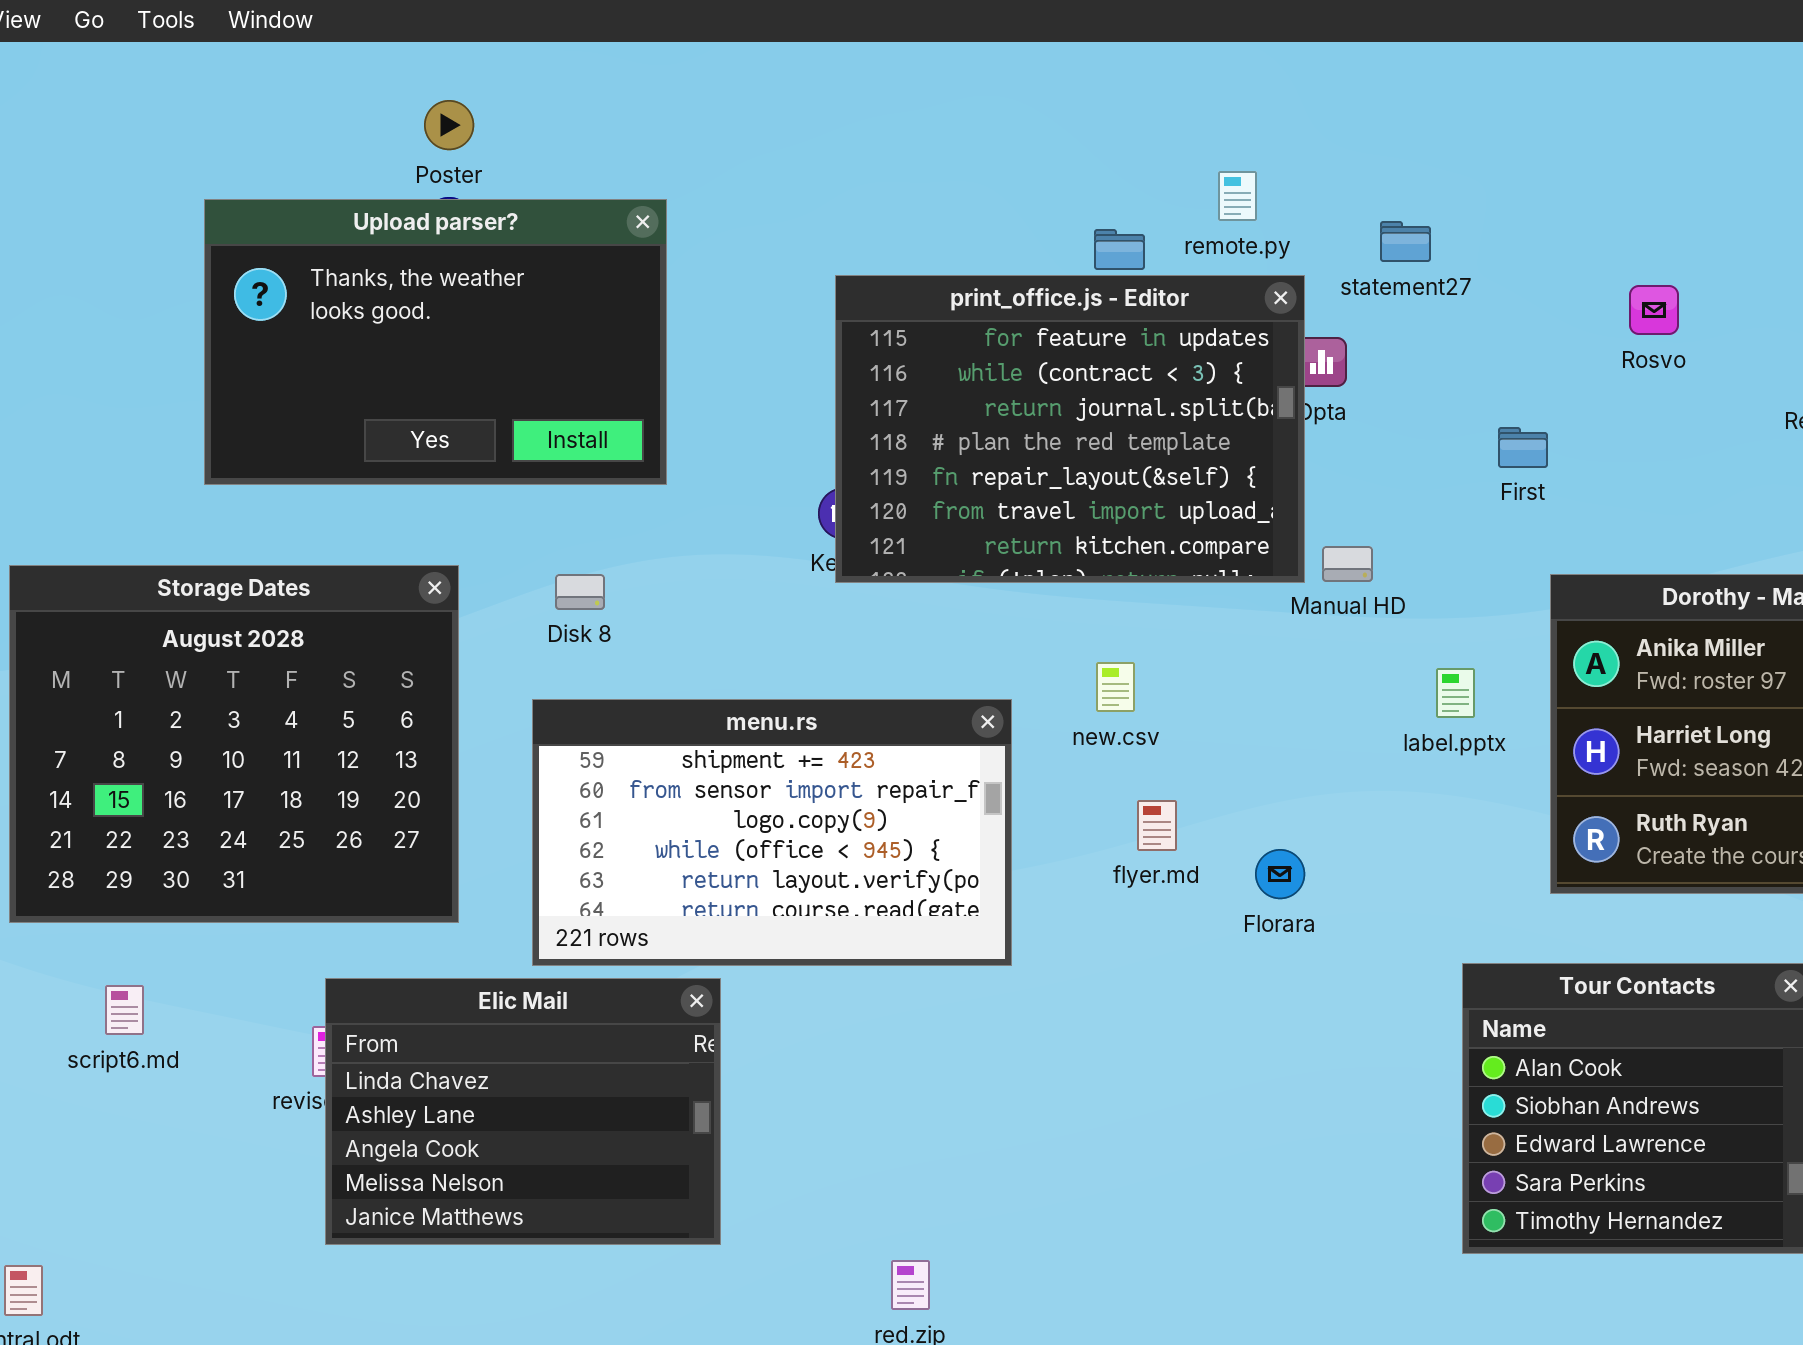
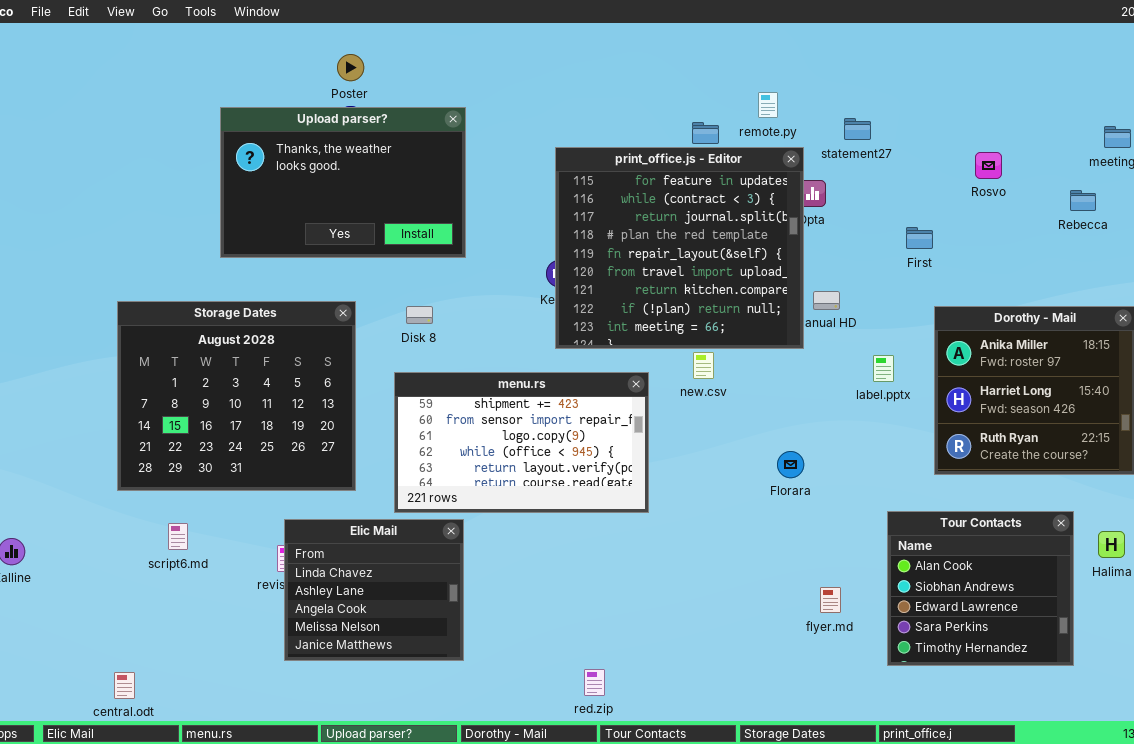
print_office.js - Editor: [835,275,1305,583] -> [555,147,804,349], resized
flyer.md: [1137,800,1177,851] -> [820,587,841,613], moved
Elic Mail: [325,978,721,1245] -> [284,519,464,661], resized

